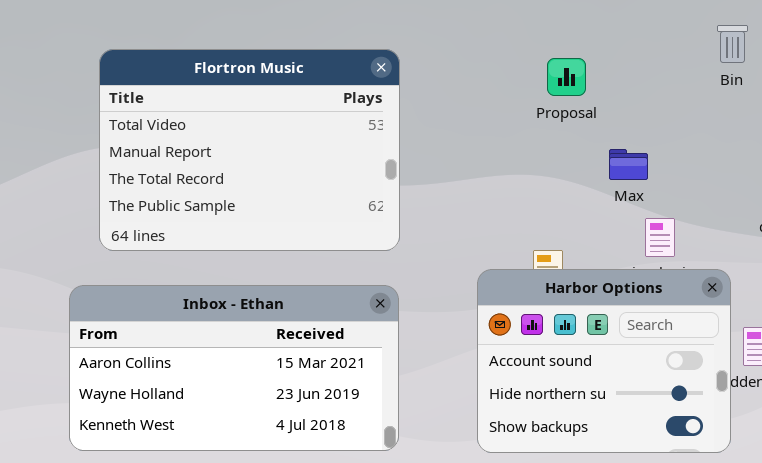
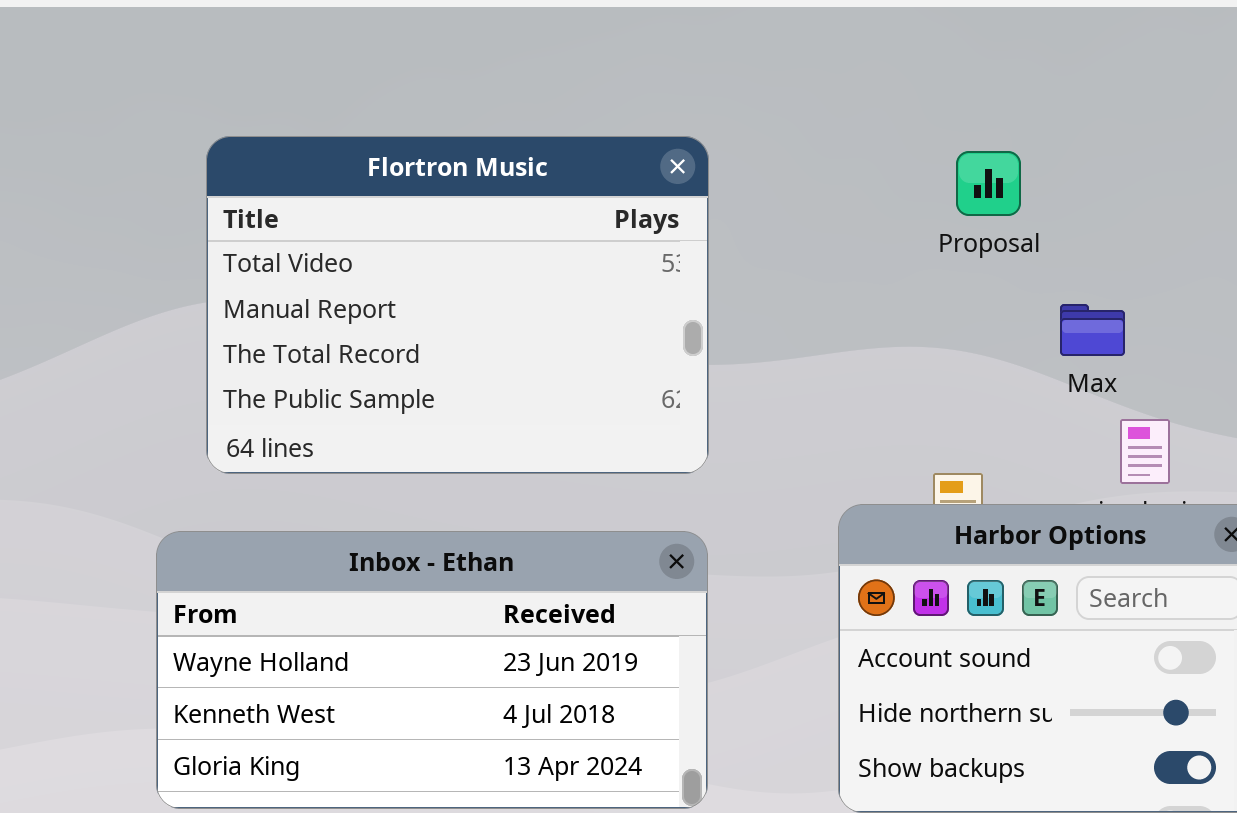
Inbox - Ethan: [69,285,399,451] -> [156,531,708,809], scrolled down 1 row

